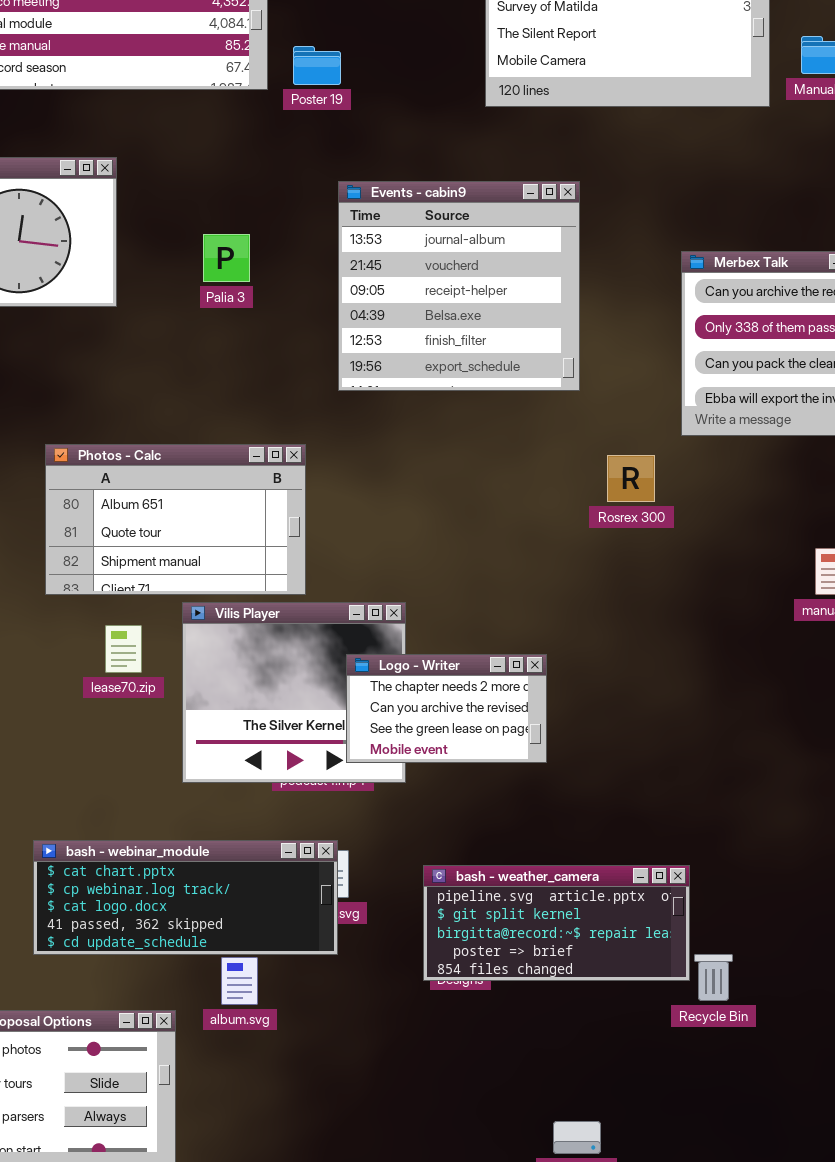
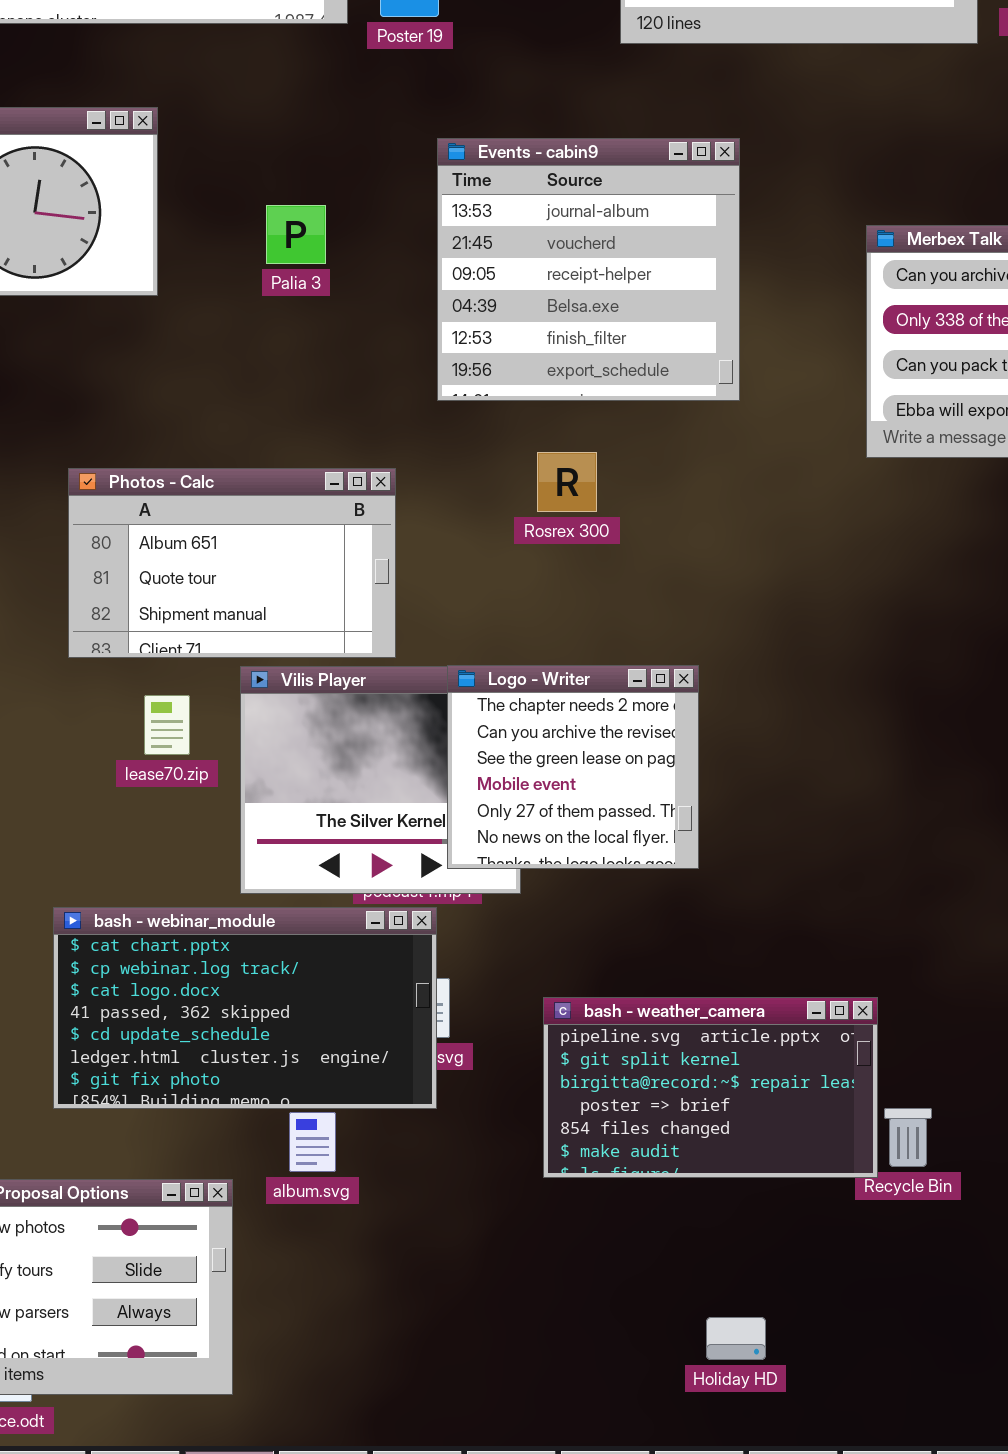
Rosrex 300: [607,455,655,502] -> [537,452,597,512], moved
Logo - Writer: [346,654,547,763] -> [447,665,699,869], resized
bash - webinar_module: [33,840,338,955] -> [53,907,437,1109], resized
bash - weather_camera: [423,865,690,981] -> [543,997,878,1178], resized

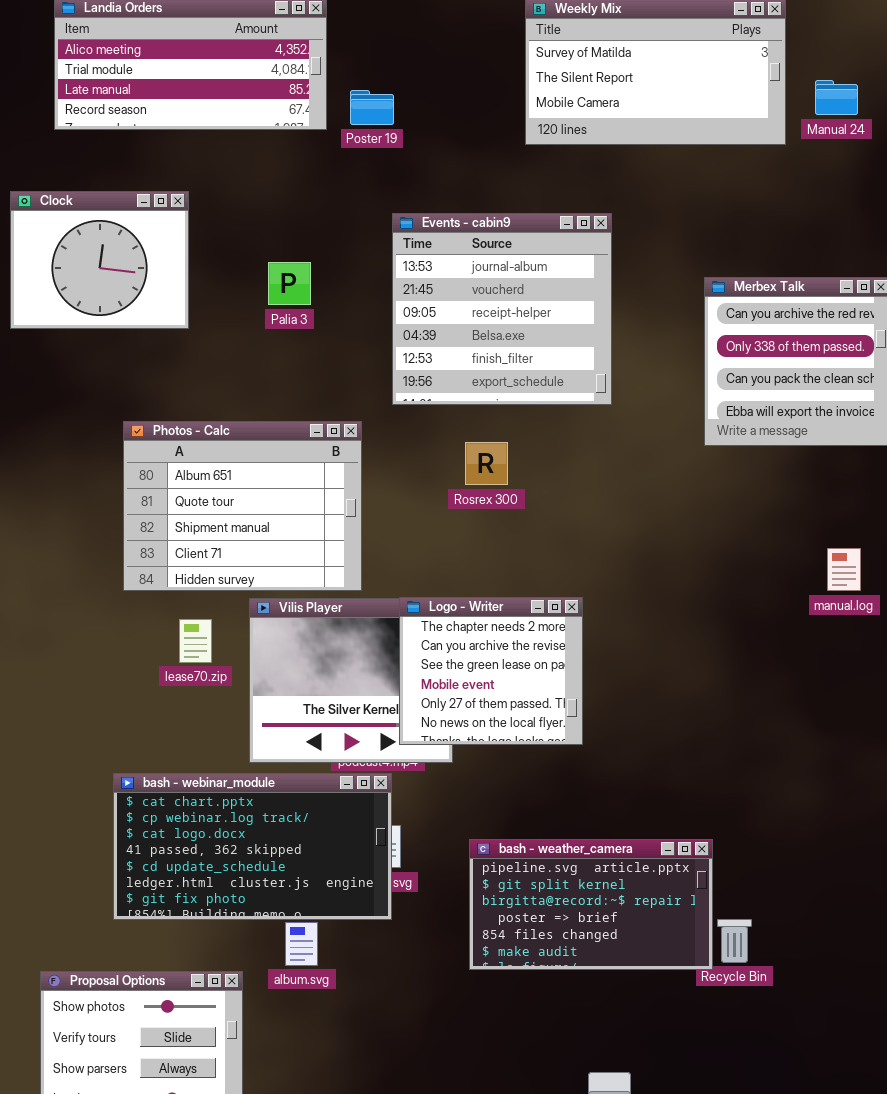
Photos - Calc: [68,468,396,658] -> [123,421,362,591], resized

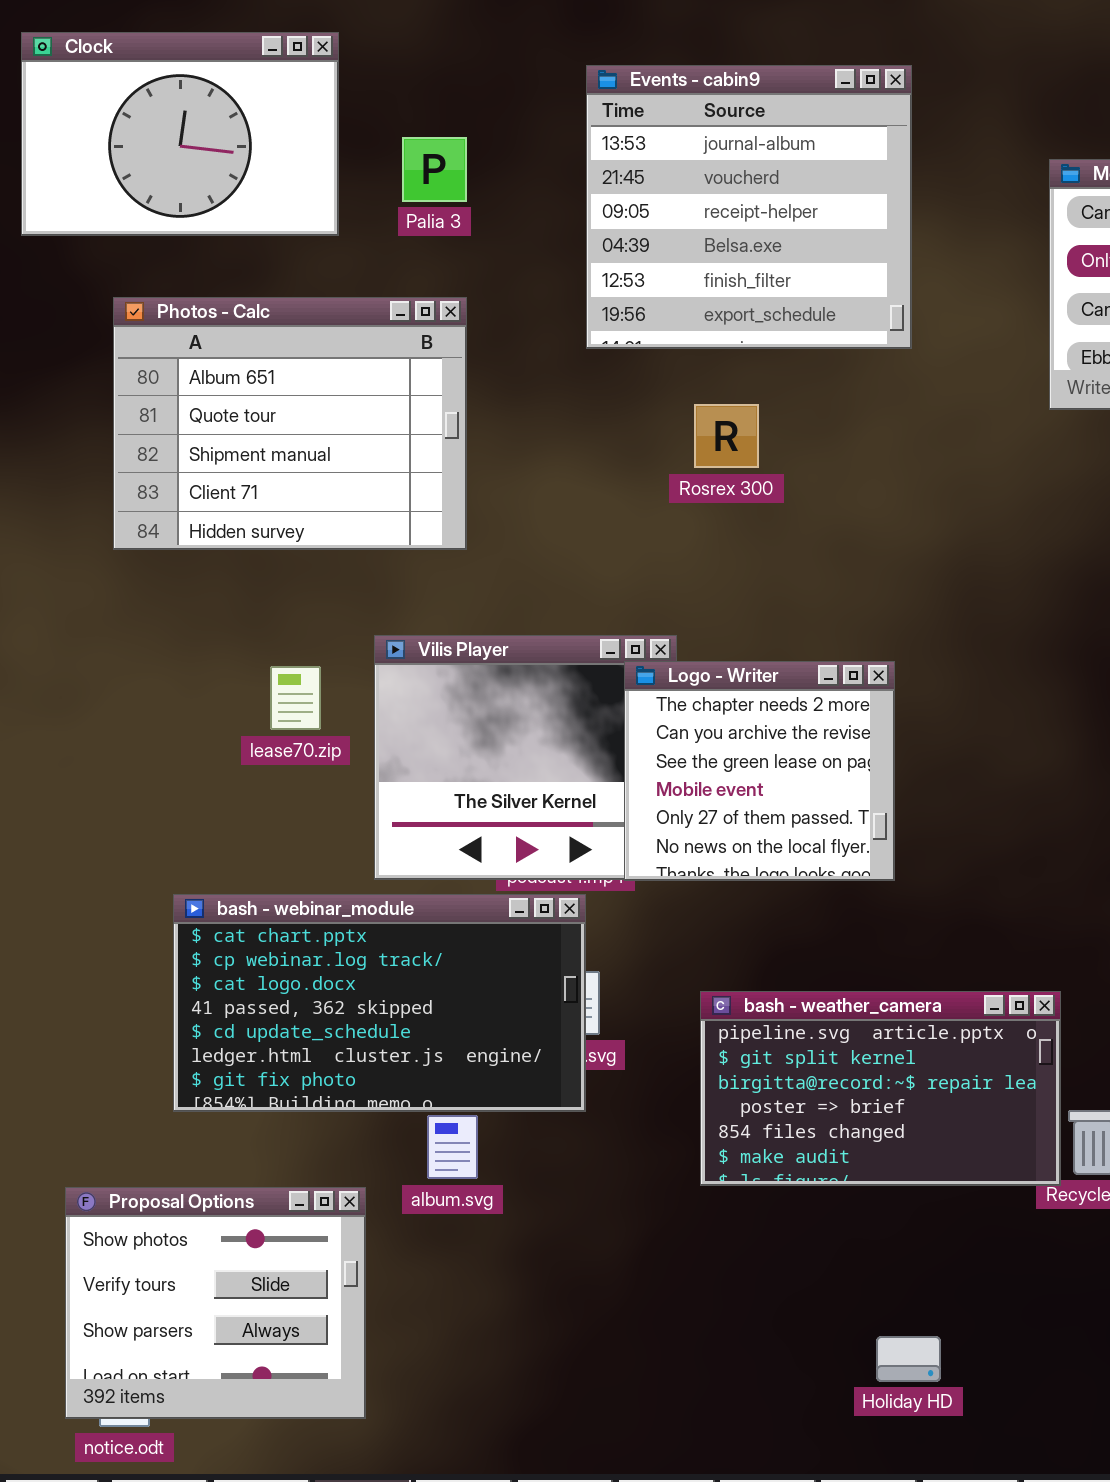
Clock: [10,191,189,329] -> [21,32,339,236], resized
Photos - Calc: [123,421,362,591] -> [113,297,467,550], moved
Logo - Writer: [399,597,583,745] -> [624,661,895,881], moved

